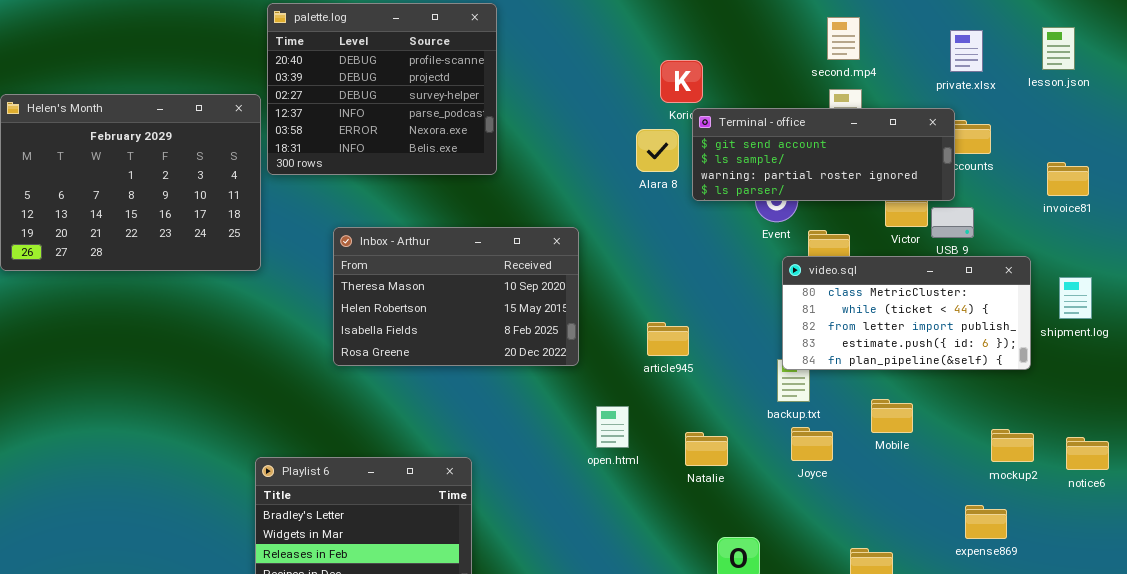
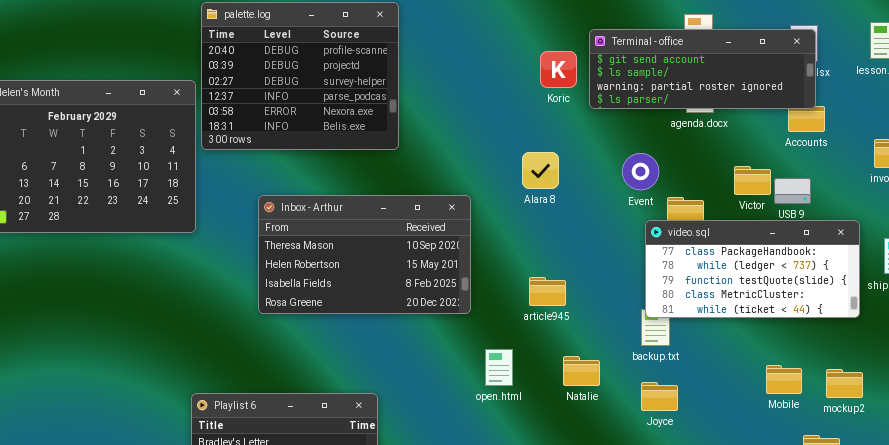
Terminal - office: [692,108,955,201] -> [589,29,816,109], moved
Alara 8: [636,129,679,172] -> [522,152,559,189], moved
video.sql: [782,256,1031,370] -> [645,220,860,318], scrolled up 3 rows
Mobile: [871,399,913,433] -> [766,365,802,394], moved
Joyce: [791,427,833,461] -> [641,382,678,411], moved
Natalie: [685,432,728,466] -> [563,356,600,386], moved

